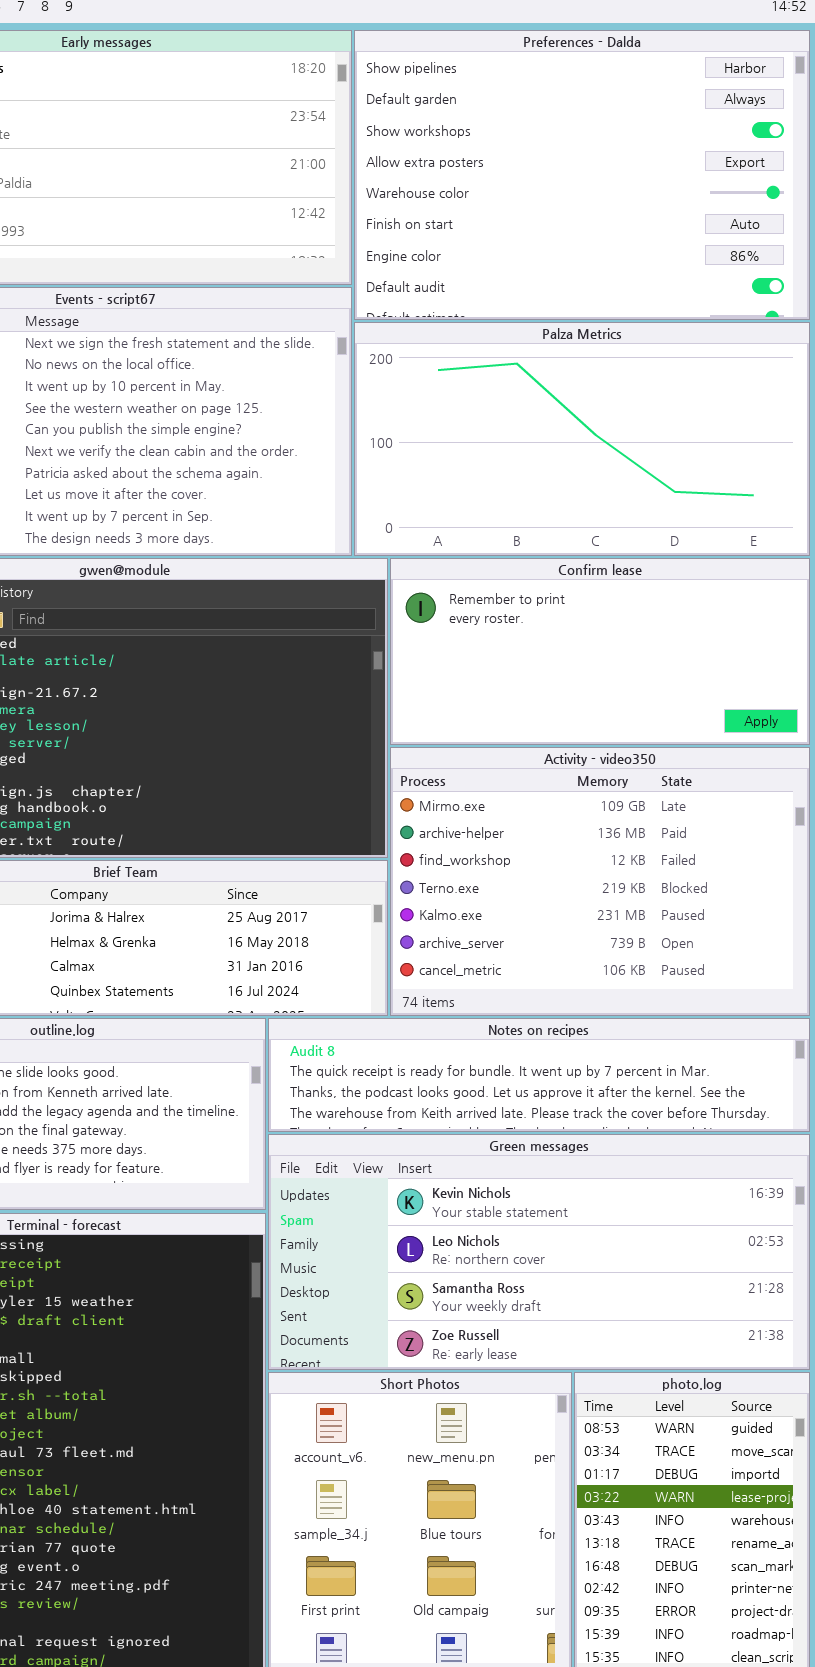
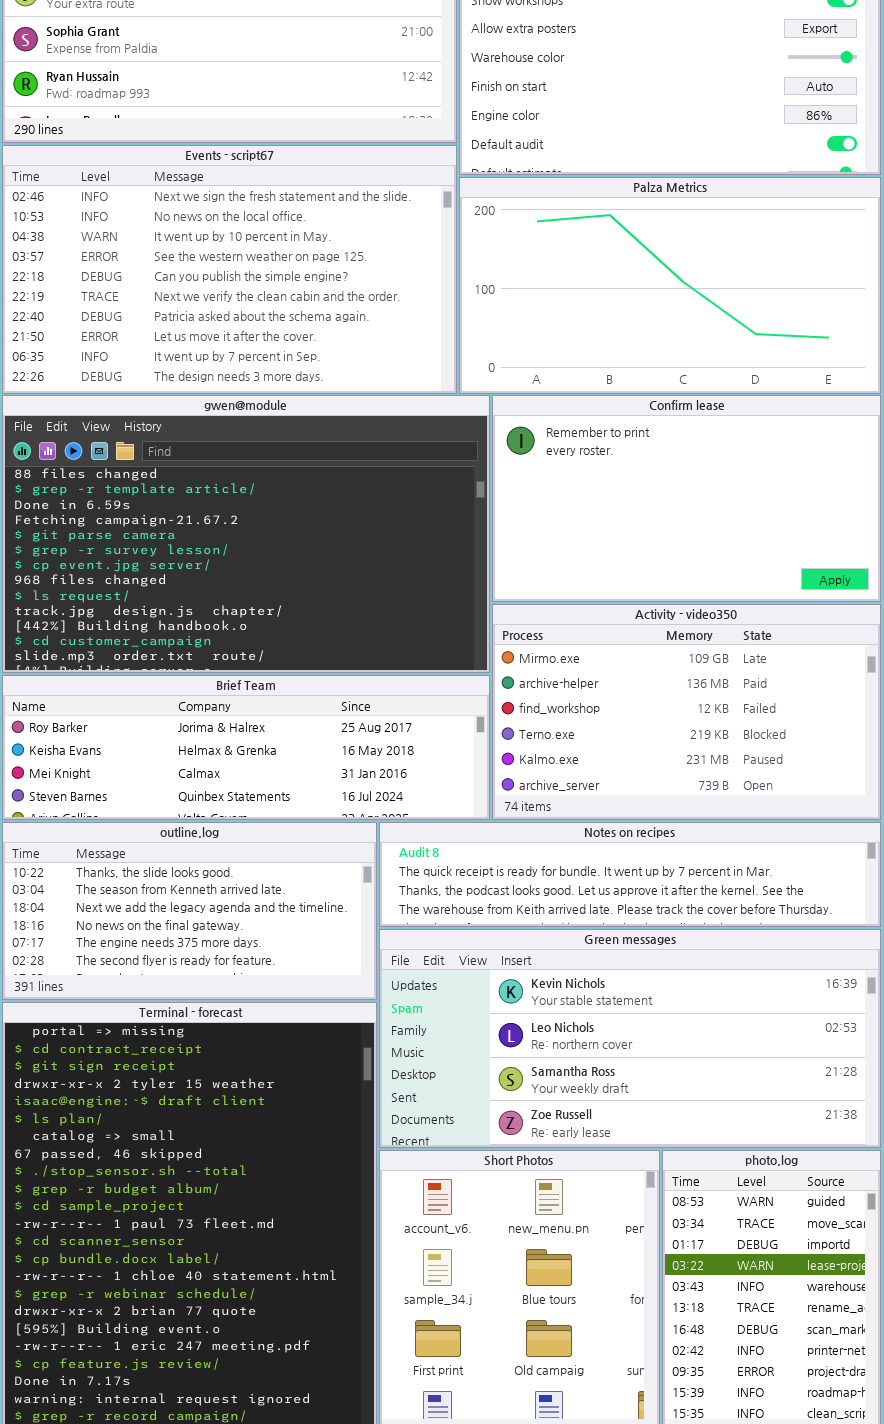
Confirm lease: [390,558,810,745] -> [492,395,881,602], resized
Activity - video350: [390,747,810,1016] -> [492,604,881,820], resized

